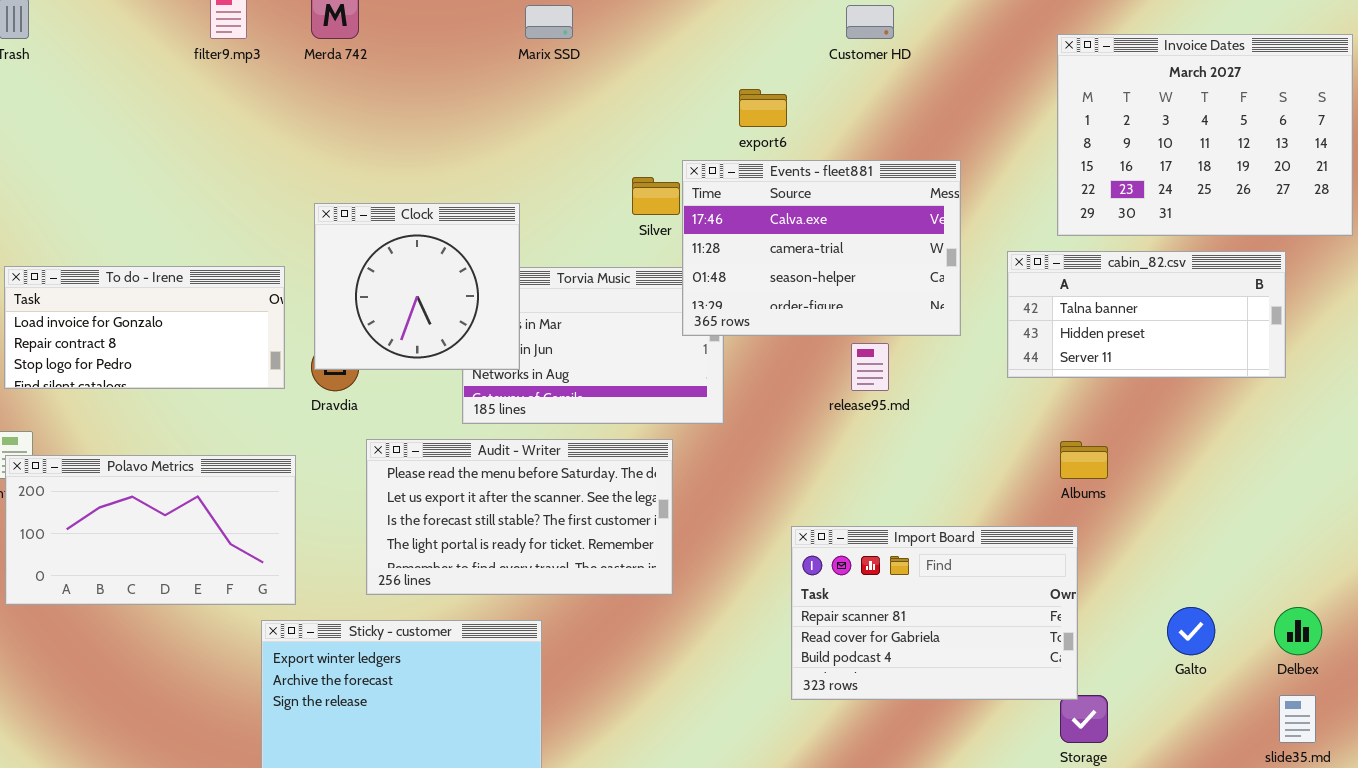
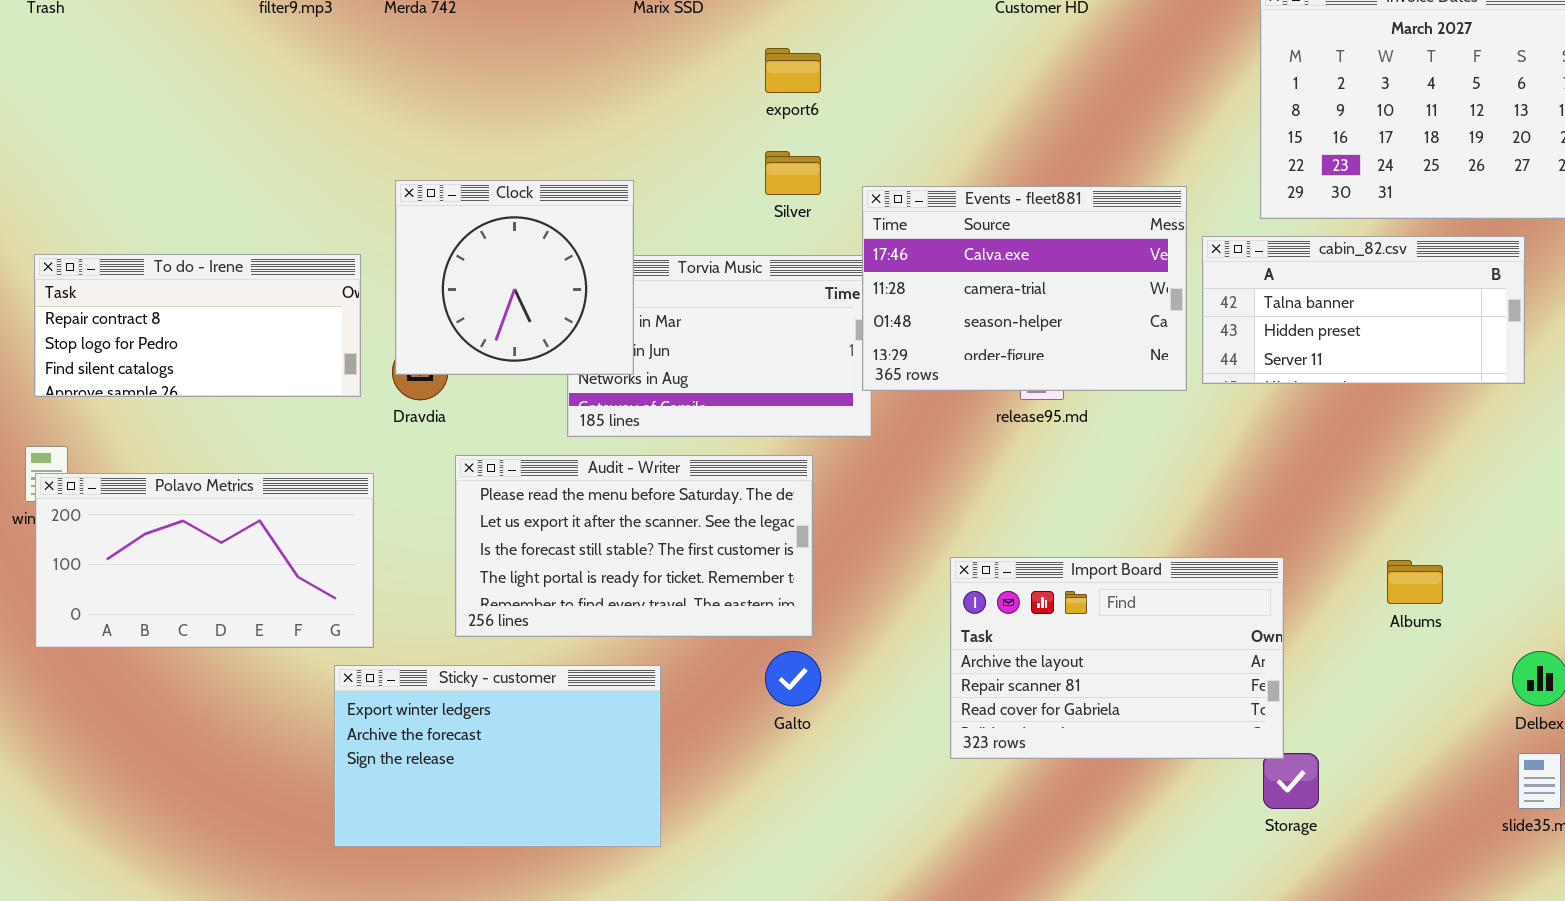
export6: [739,89,787,127] -> [765,48,821,93], moved
Events - fleet881: [682,160,961,336] -> [862,186,1187,391], moved
To do - Irene: [4,266,285,389] -> [34,254,361,397], scrolled down 1 row
Albums: [1060,441,1108,479] -> [1387,560,1443,604], moved
Import Board: [791,526,1078,700] -> [950,557,1284,759], scrolled up 1 row
Galto: [1167,607,1215,655] -> [765,651,821,706], moved

